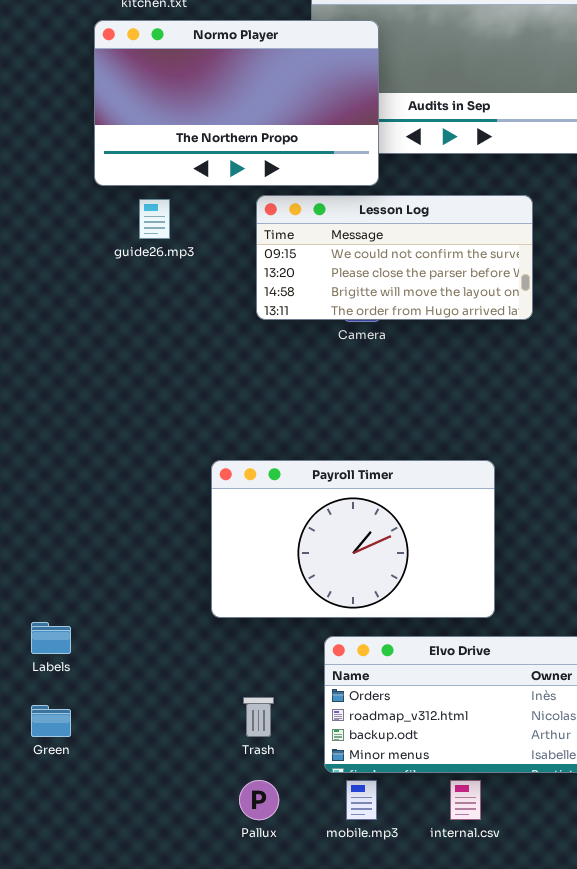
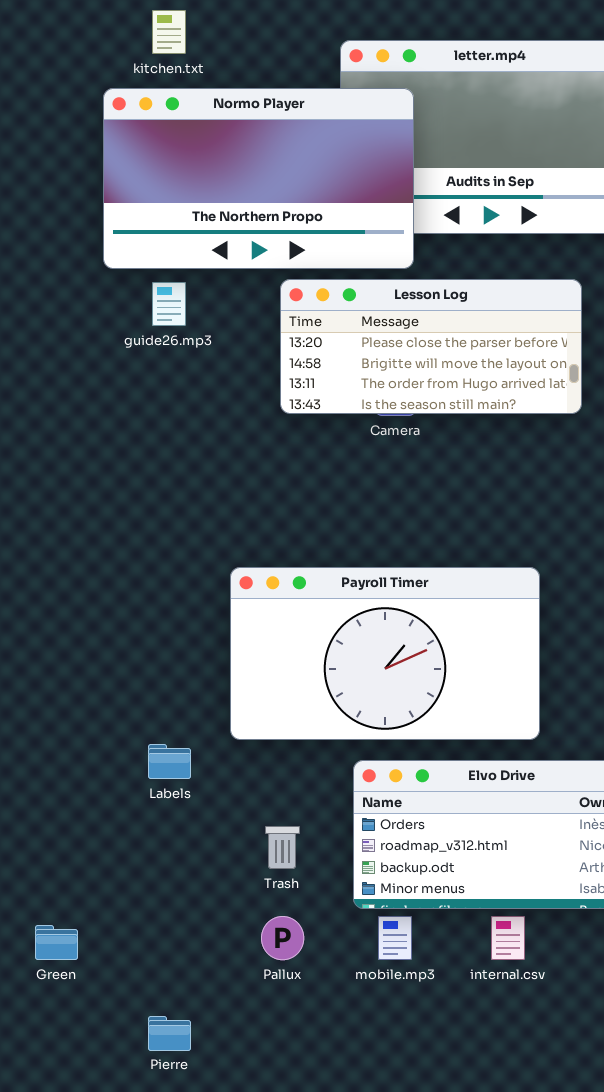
Lesson Log: [256,195,533,320] -> [280,279,582,414], scrolled down 1 row
Labels: [31,622,71,654] -> [148,744,191,779], moved
Green: [31,705,71,737] -> [35,925,78,960], moved

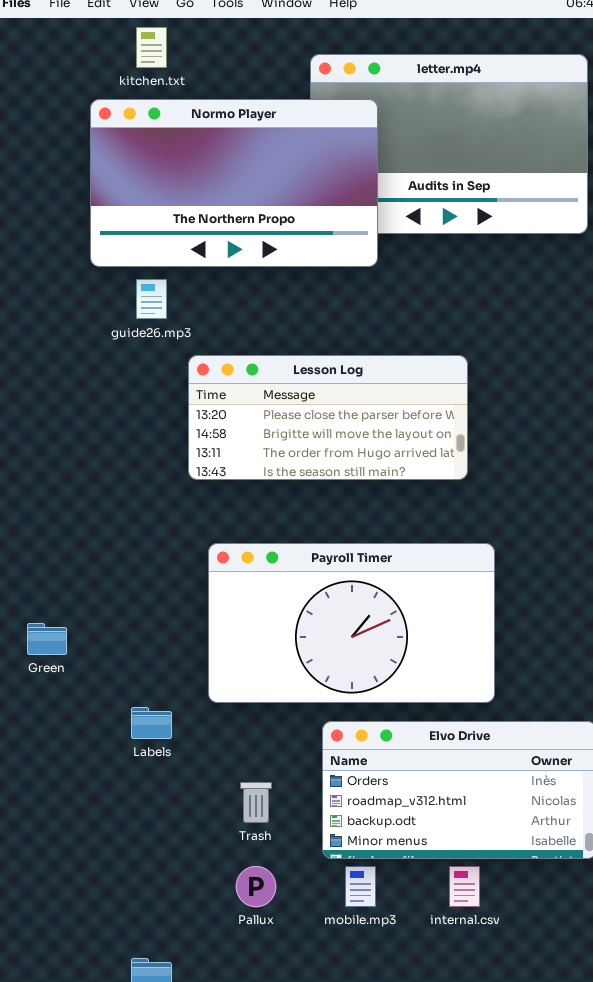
Lesson Log: [280,279,582,414] -> [188,355,468,480], moved
Green: [35,925,78,960] -> [27,623,67,655], moved

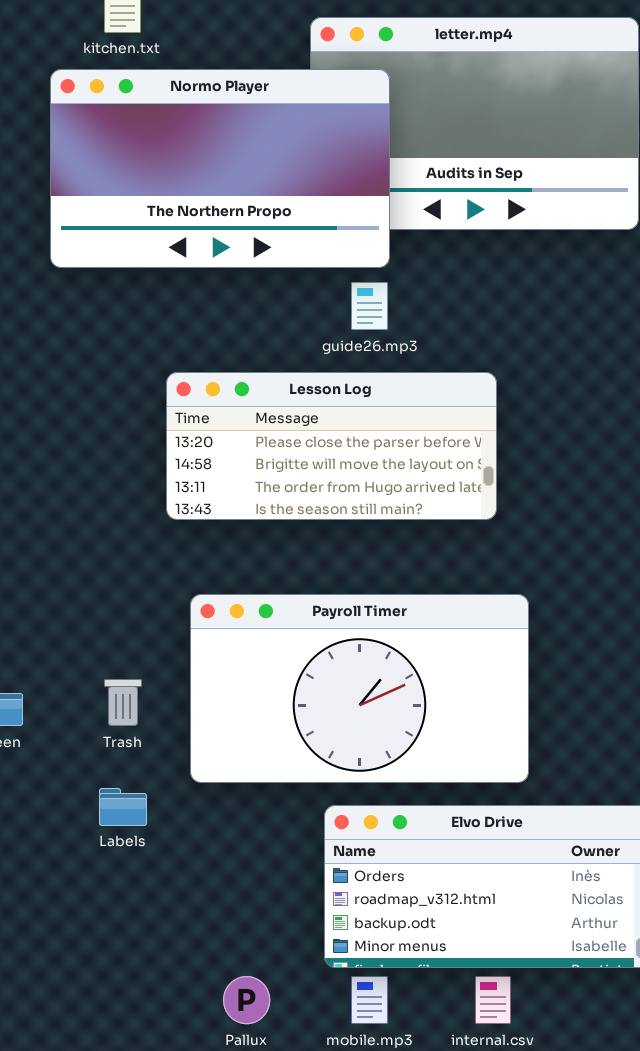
guide26.mp3: [136,279,167,319] -> [351,282,388,330], moved
Trash: [240,782,272,823] -> [104,679,142,726], moved

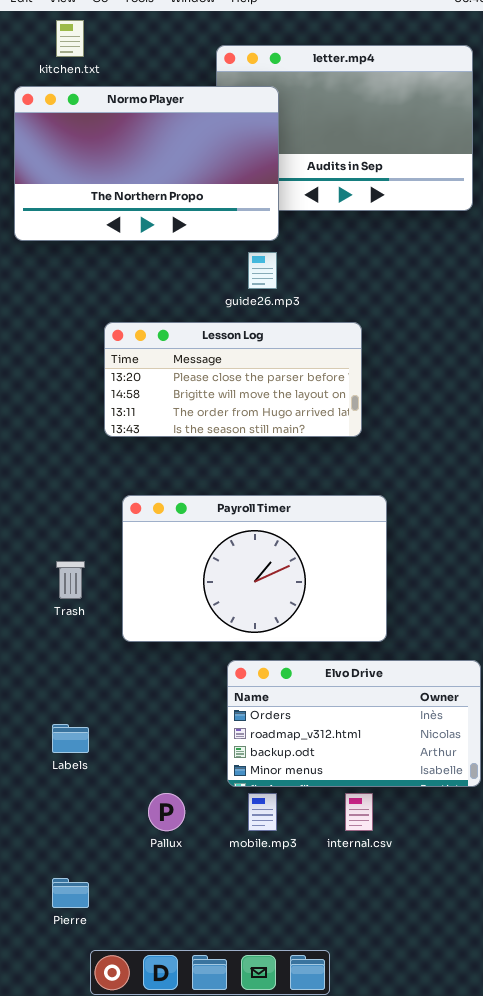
Labels: [99,788,147,826] -> [52,724,89,753], moved

